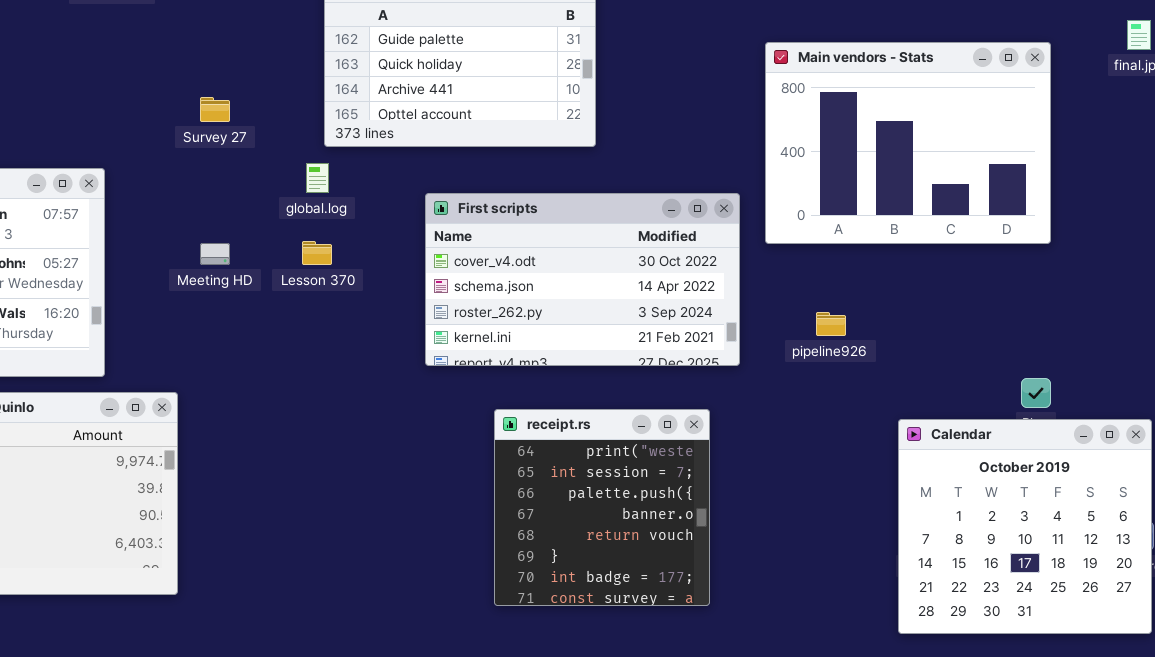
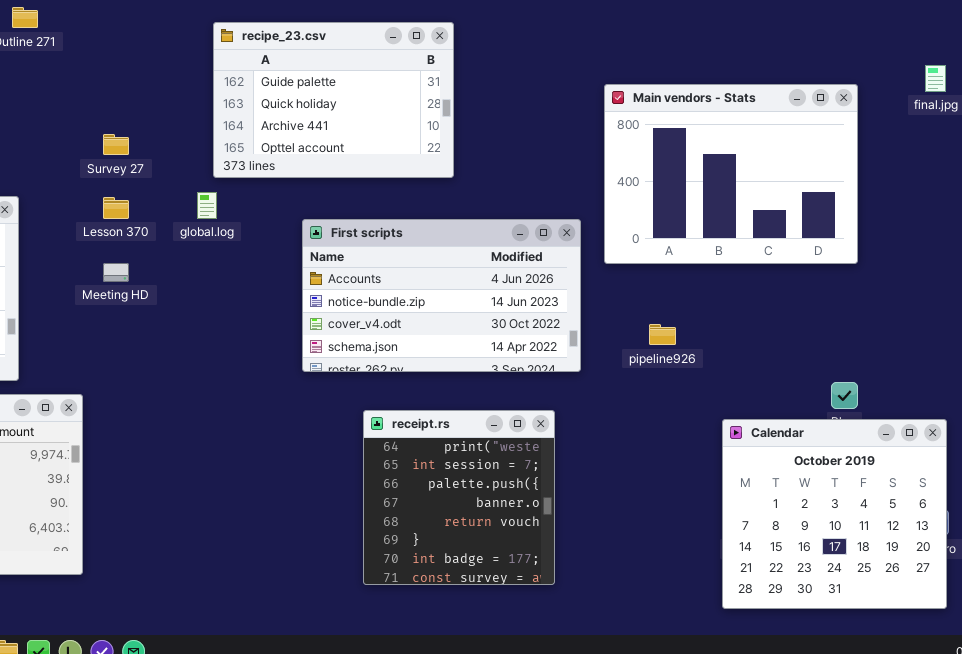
First scripts: [425,193,740,366] -> [302,219,581,372], scrolled up 2 rows
Lesson 370: [302,241,332,265] -> [103,197,129,219], moved

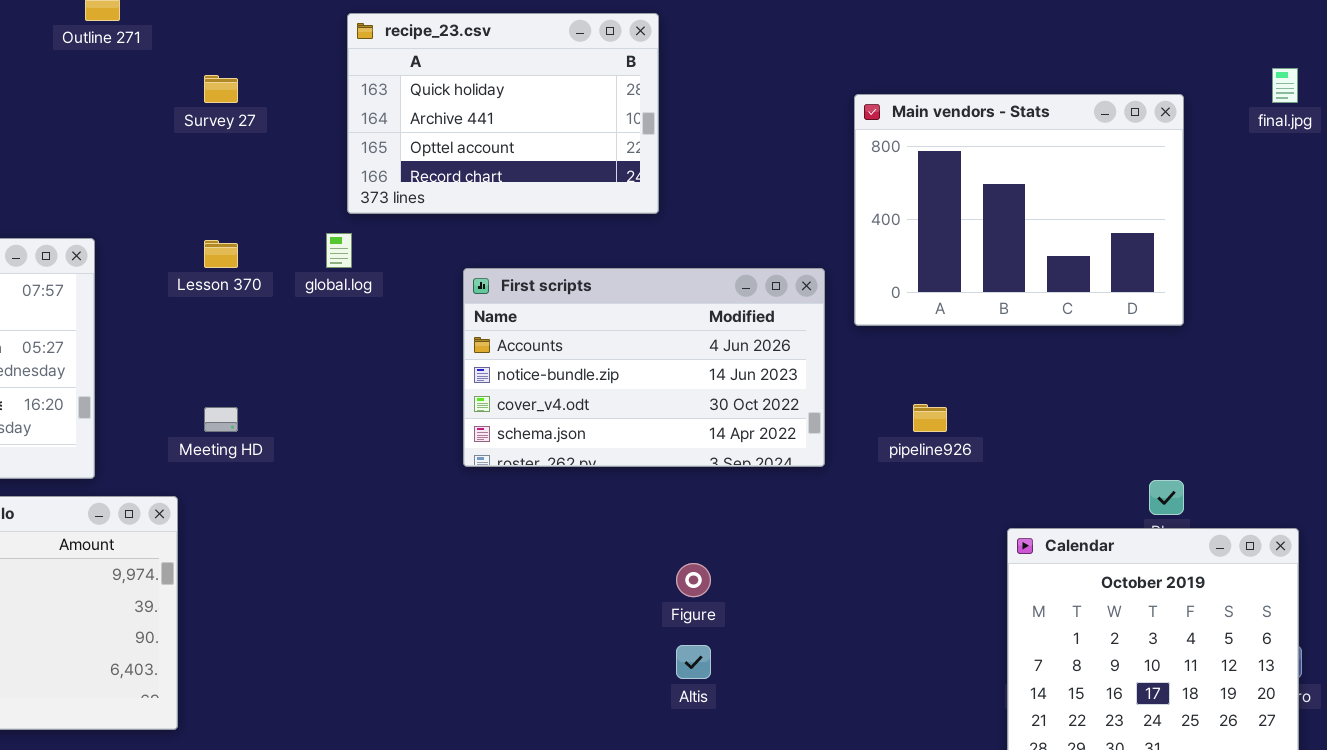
recipe_23.csv: [213,22,454,178] -> [347,13,659,214], scrolled down 1 row
Survey 27: [103,134,129,155] -> [204,75,238,103], moved
Meeting HD: [103,263,129,282] -> [204,407,238,432], moved
receipt.rs: [363,410,555,585] -> none, closed

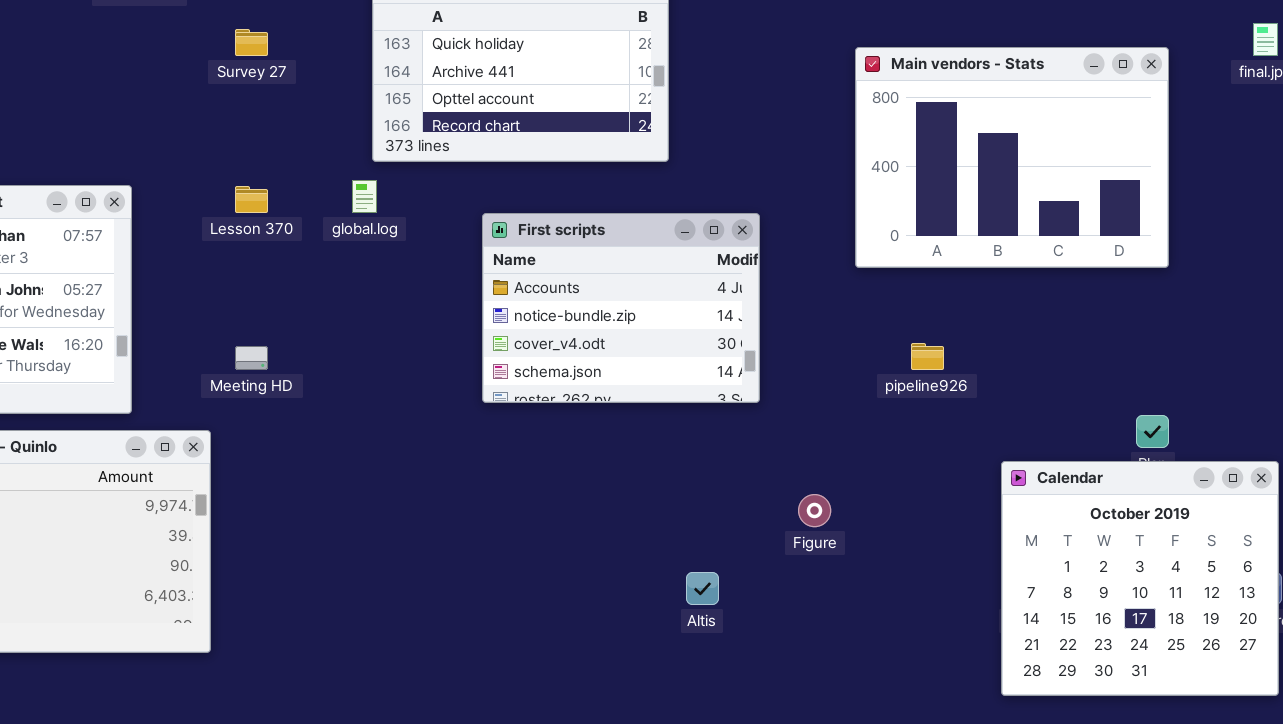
First scripts: [463,268,825,467] -> [482,213,760,403], resized
Figure: [676,563,711,597] -> [798,494,831,527], moved

